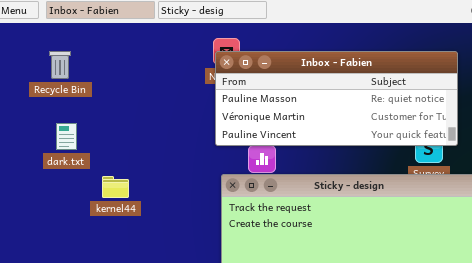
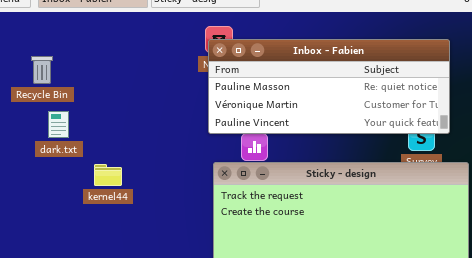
Recycle Bin: [49,51,71,79] -> [31,56,53,84], moved

